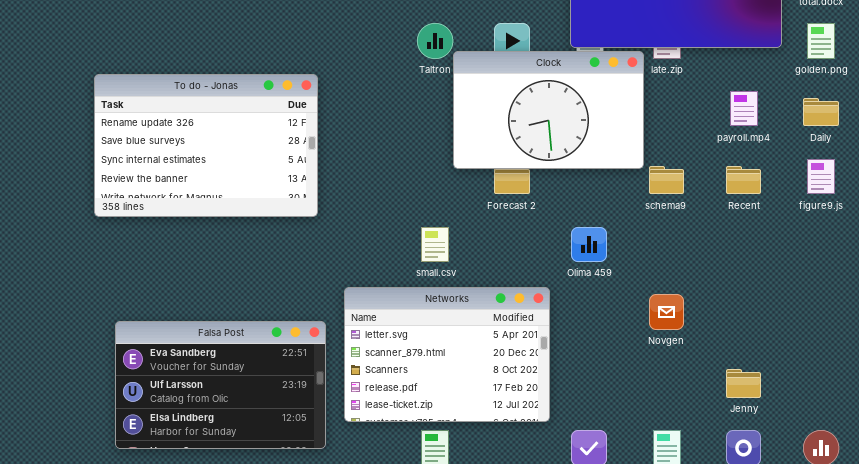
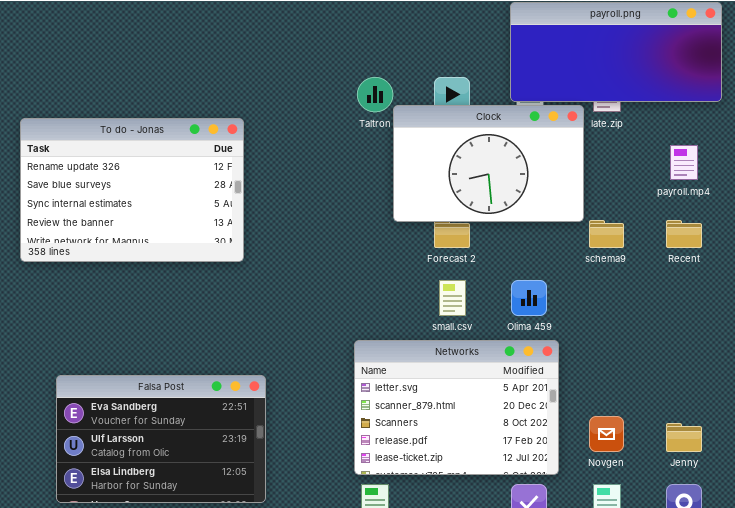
To do - Jonas: [94,74,318,217] -> [20,118,244,262], moved
small.csv: [421,227,449,262] -> [439,280,466,316], moved
Networks: [344,287,550,422] -> [354,340,559,475], moved
Novgen: [649,294,684,330] -> [589,416,624,452], moved

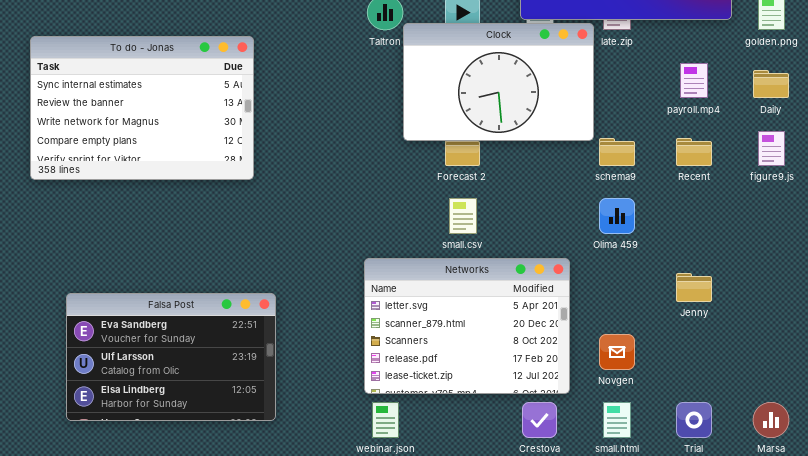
To do - Jonas: [20,118,244,262] -> [30,36,254,180], scrolled down 2 rows
Olima 459: [511,280,547,316] -> [599,198,635,234], moved
Jenny: [666,423,702,452] -> [676,273,712,302], moved

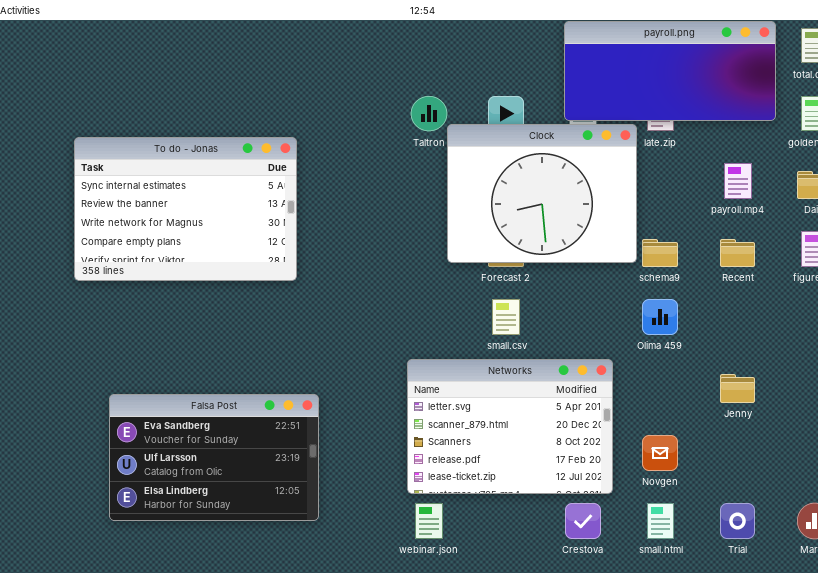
Clock: [403,23,594,141] -> [447,124,637,263], resized

